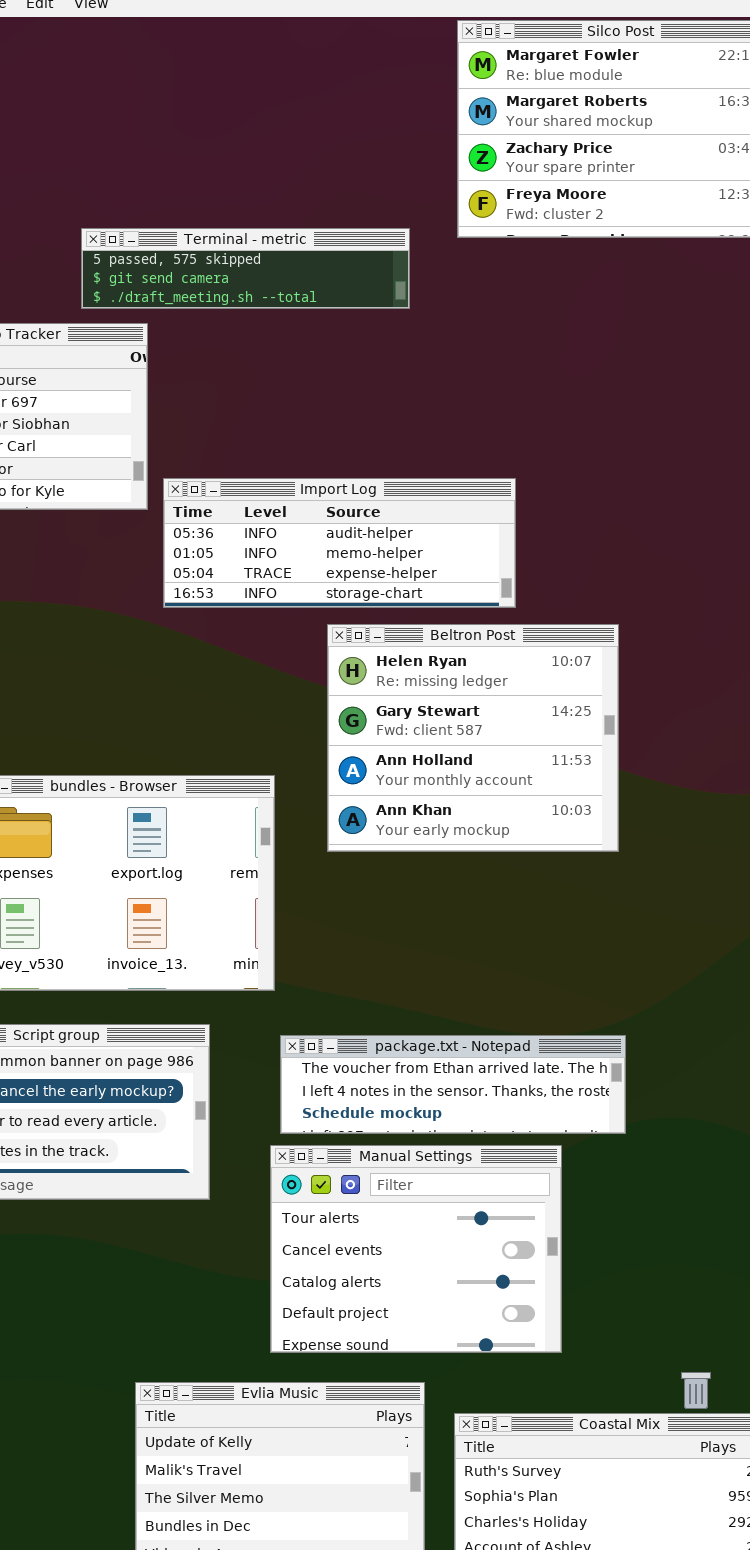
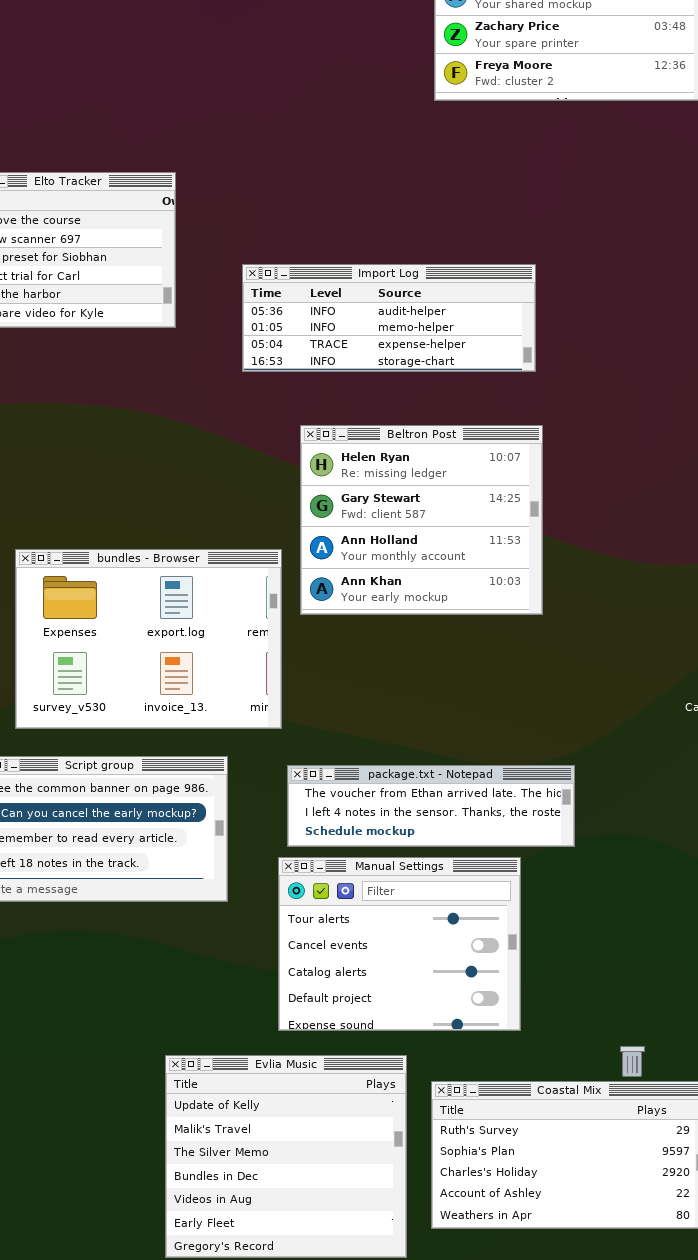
Terminal - metric: [81,228,410,309] -> none, closed
Import Log: [163,478,516,608] -> [242,264,536,372], moved
Beltron Post: [327,624,619,852] -> [300,425,543,615], moved

